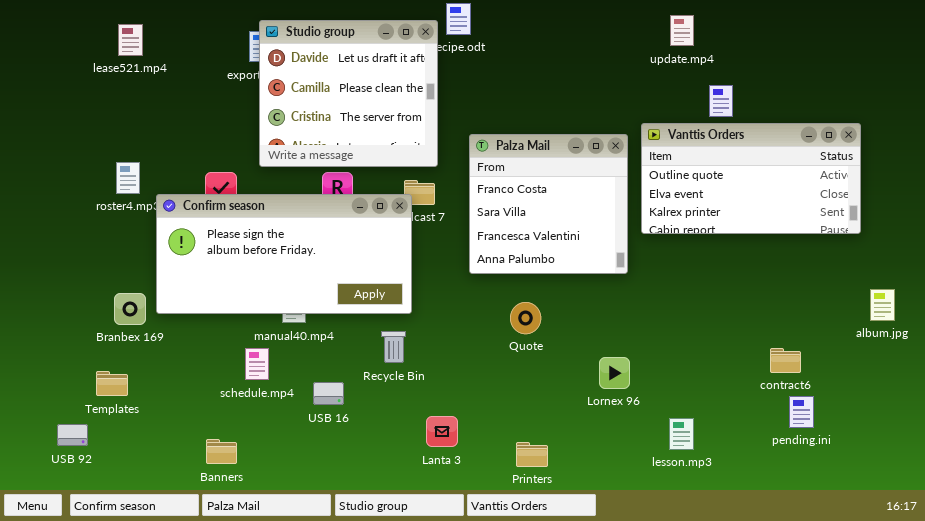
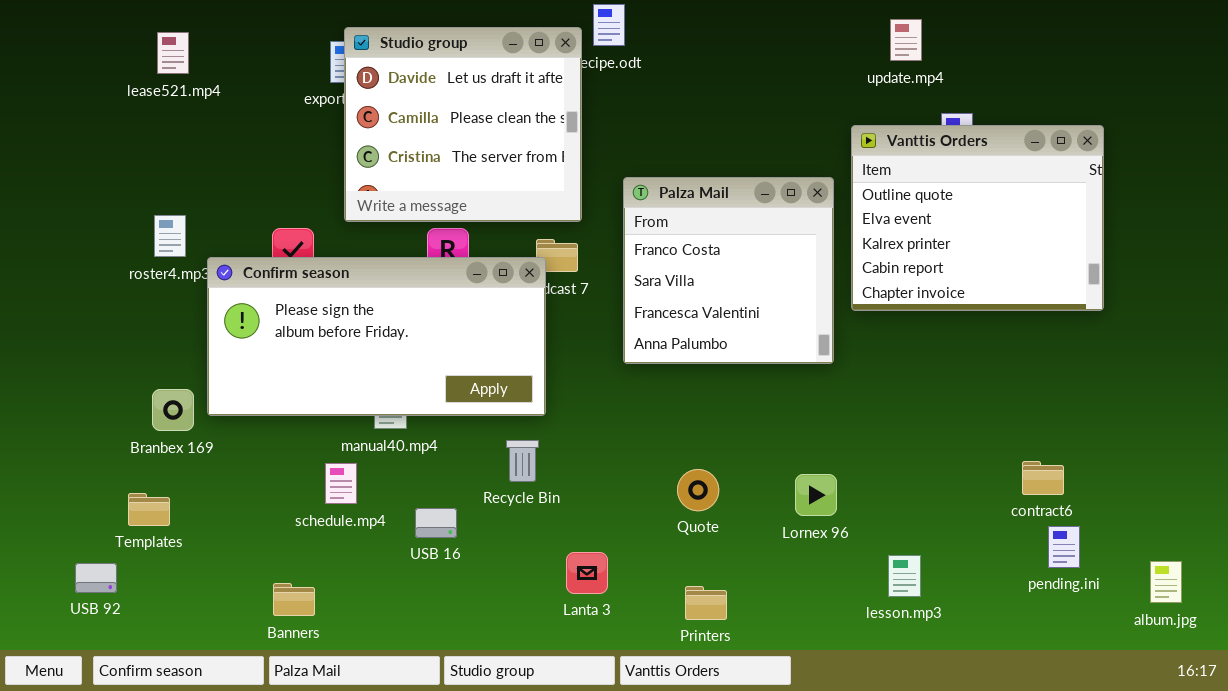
Vanttis Orders: [641,123,861,234] -> [851,125,1104,311], resized
album.jpg: [870,289,895,321] -> [1150,561,1182,603], moved
Quote: [510,302,541,334] -> [677,469,719,511], moved

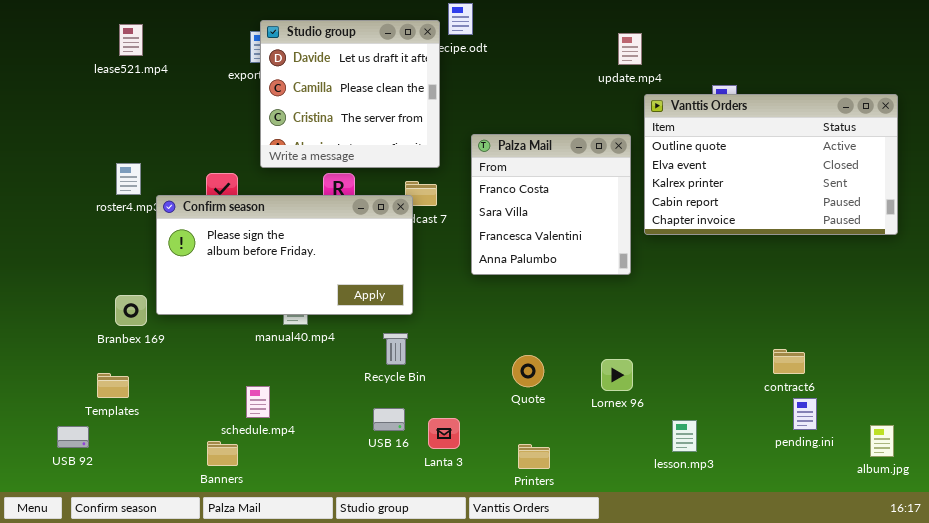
update.mp4: [890,19,922,61] -> [618,33,642,65], moved
Vanttis Orders: [851,125,1104,311] -> [644,94,898,235], resized
schedule.mp4: [325,463,357,504] -> [246,386,270,418], moved
USB 16: [415,508,457,538] -> [373,408,405,431], moved

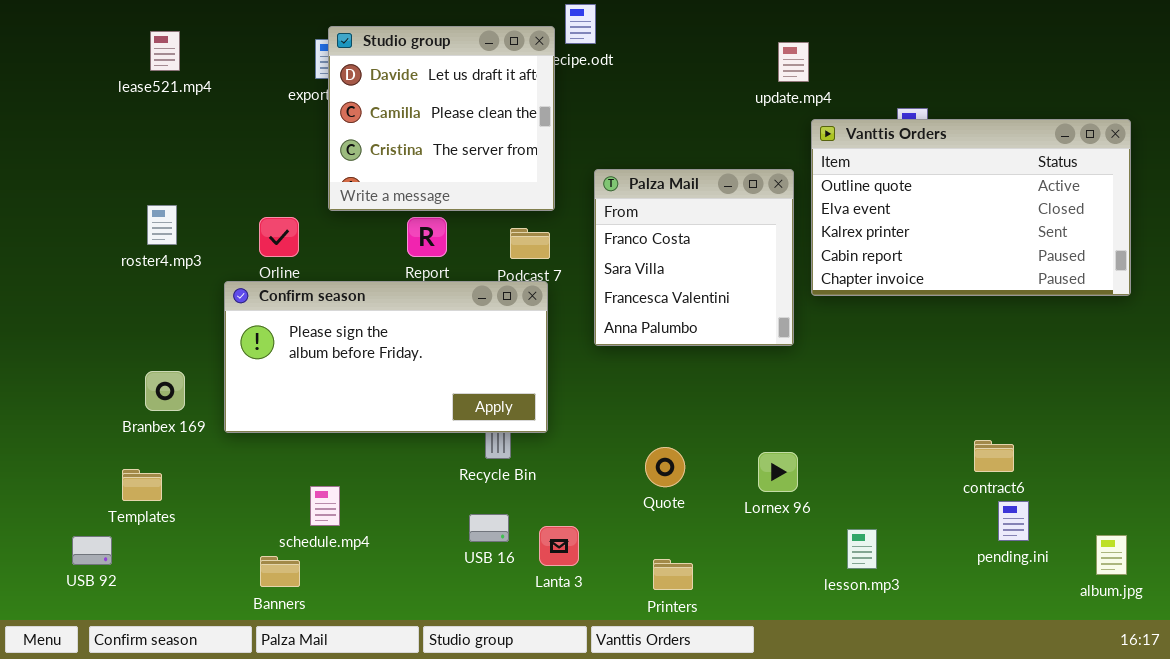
Confirm season: [156,195,413,315] -> [224,281,548,433], moved

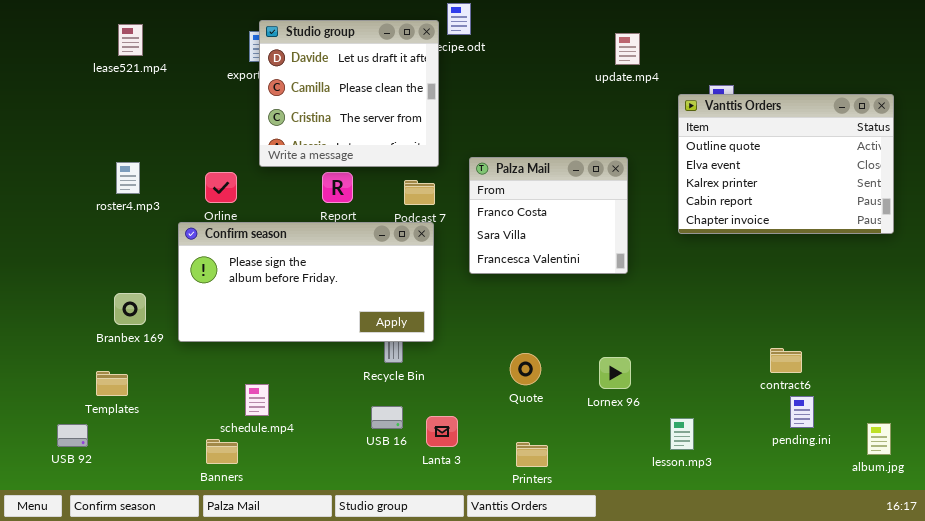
Vanttis Orders: [811,119,1131,296] -> [678,94,894,234], resized
Palza Mail: [594,169,794,346] -> [469,157,628,274], resized

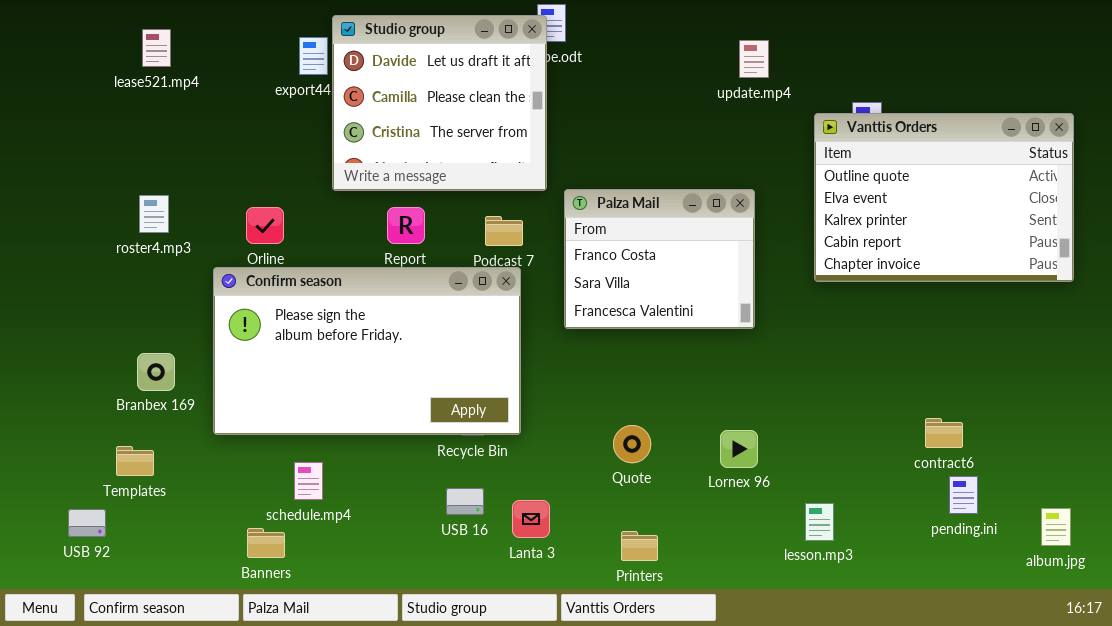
Studio group: [259,20,439,167] -> [332,15,547,191], moved
Confirm season: [178,222,434,342] -> [213,267,521,435], resized

